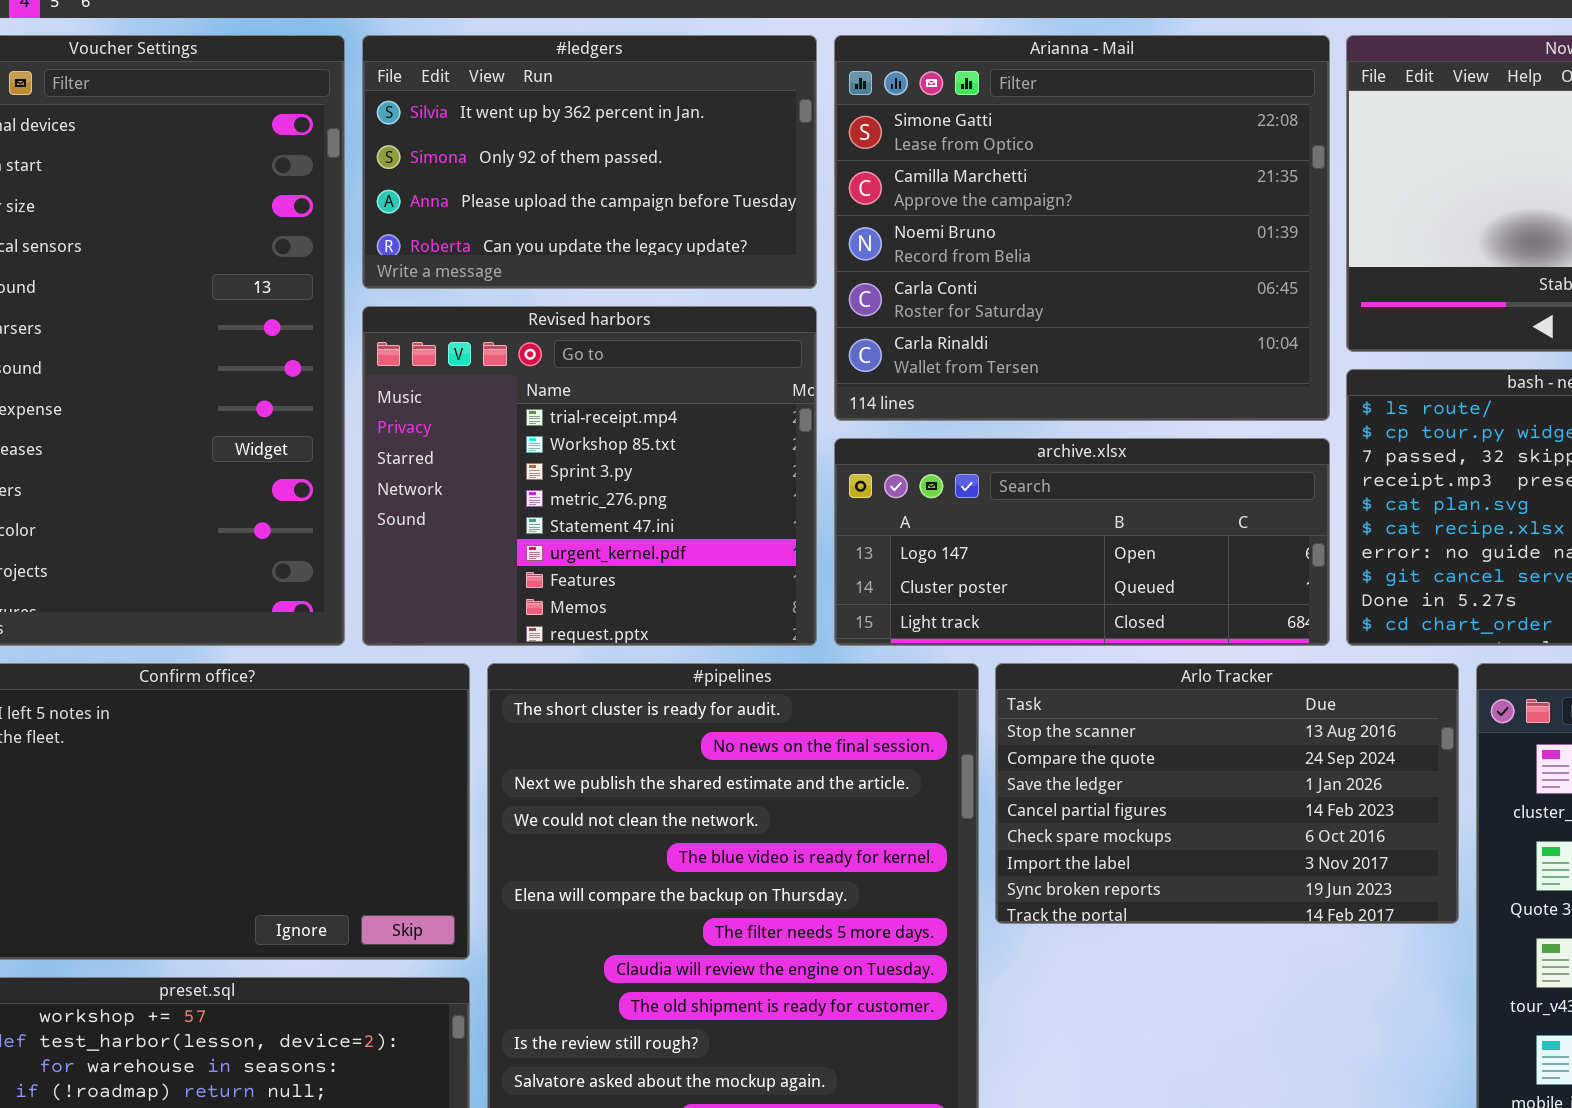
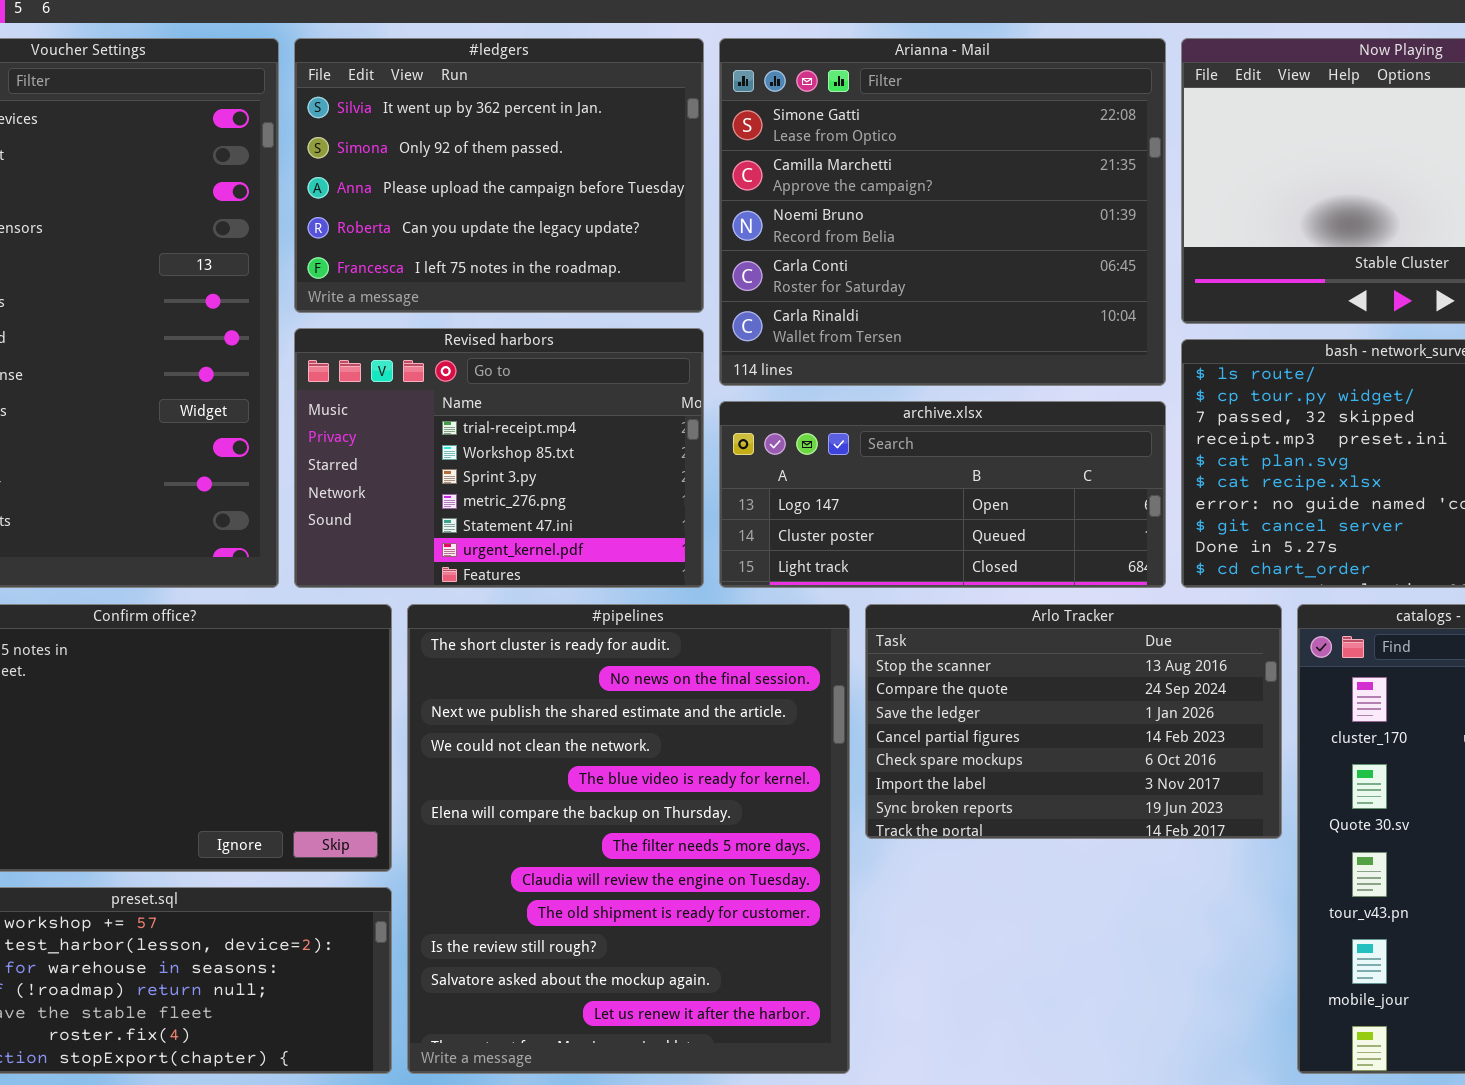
#ledgers: [362,35,817,289] -> [294,38,704,313], resized
Revised harbors: [362,306,817,646] -> [294,328,704,588], resized

